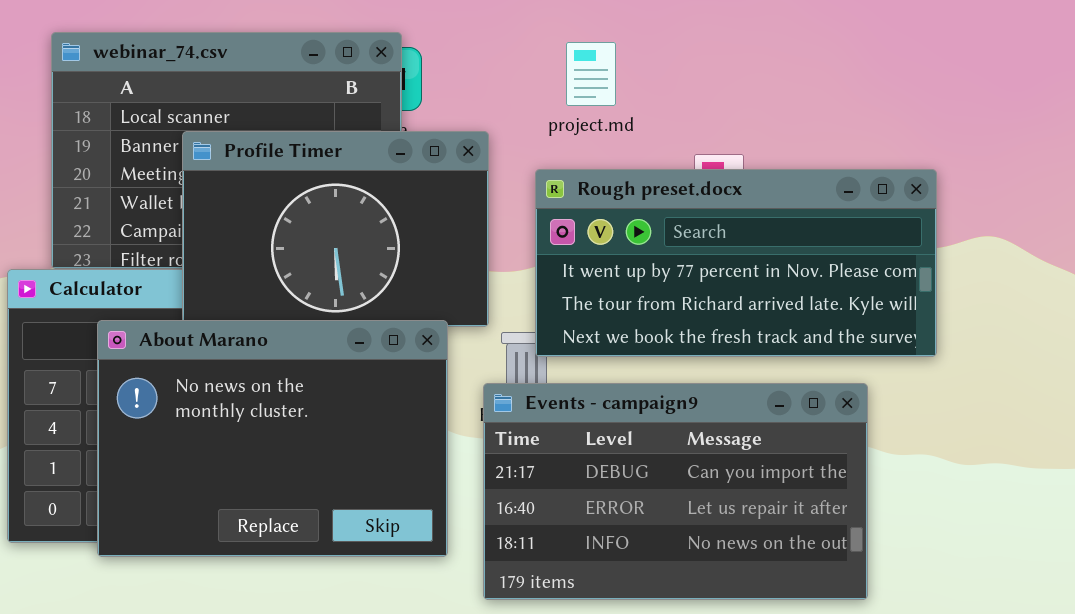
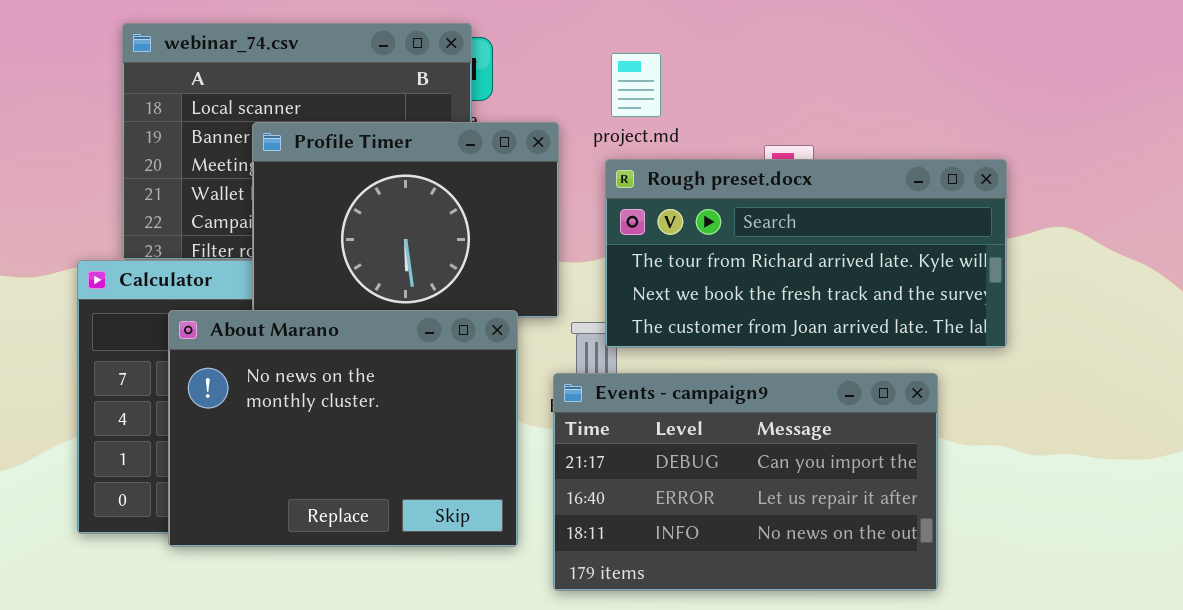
project.md: [566,42,616,106] -> [611,53,661,117], moved
Rough preset.docx: [535,169,937,357] -> [605,159,1007,348], scrolled down 1 row

